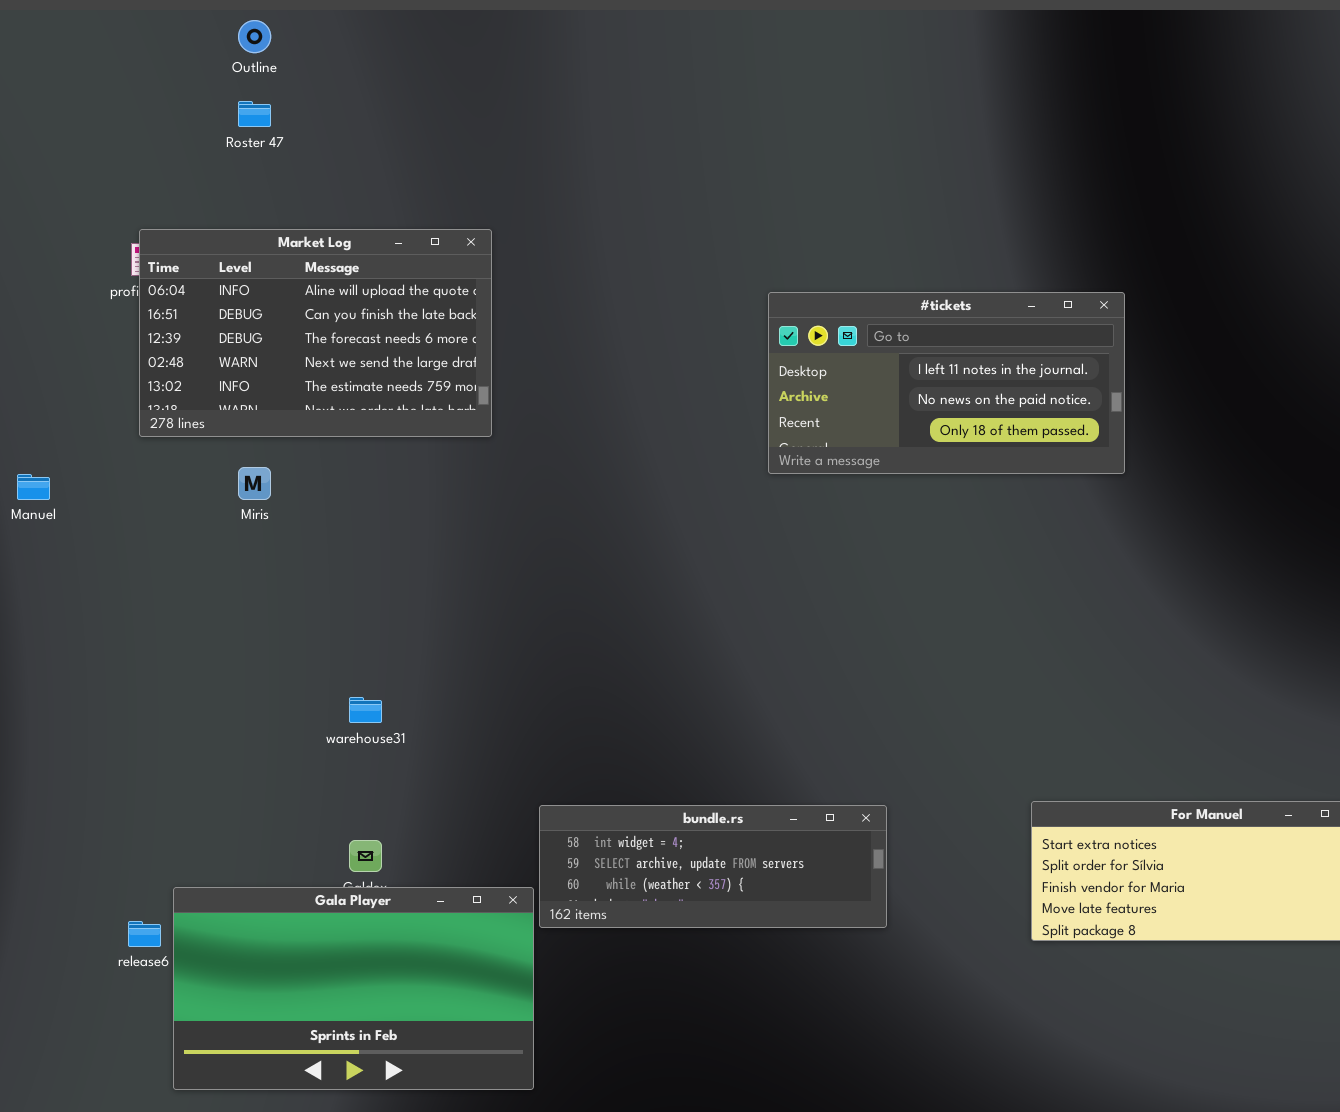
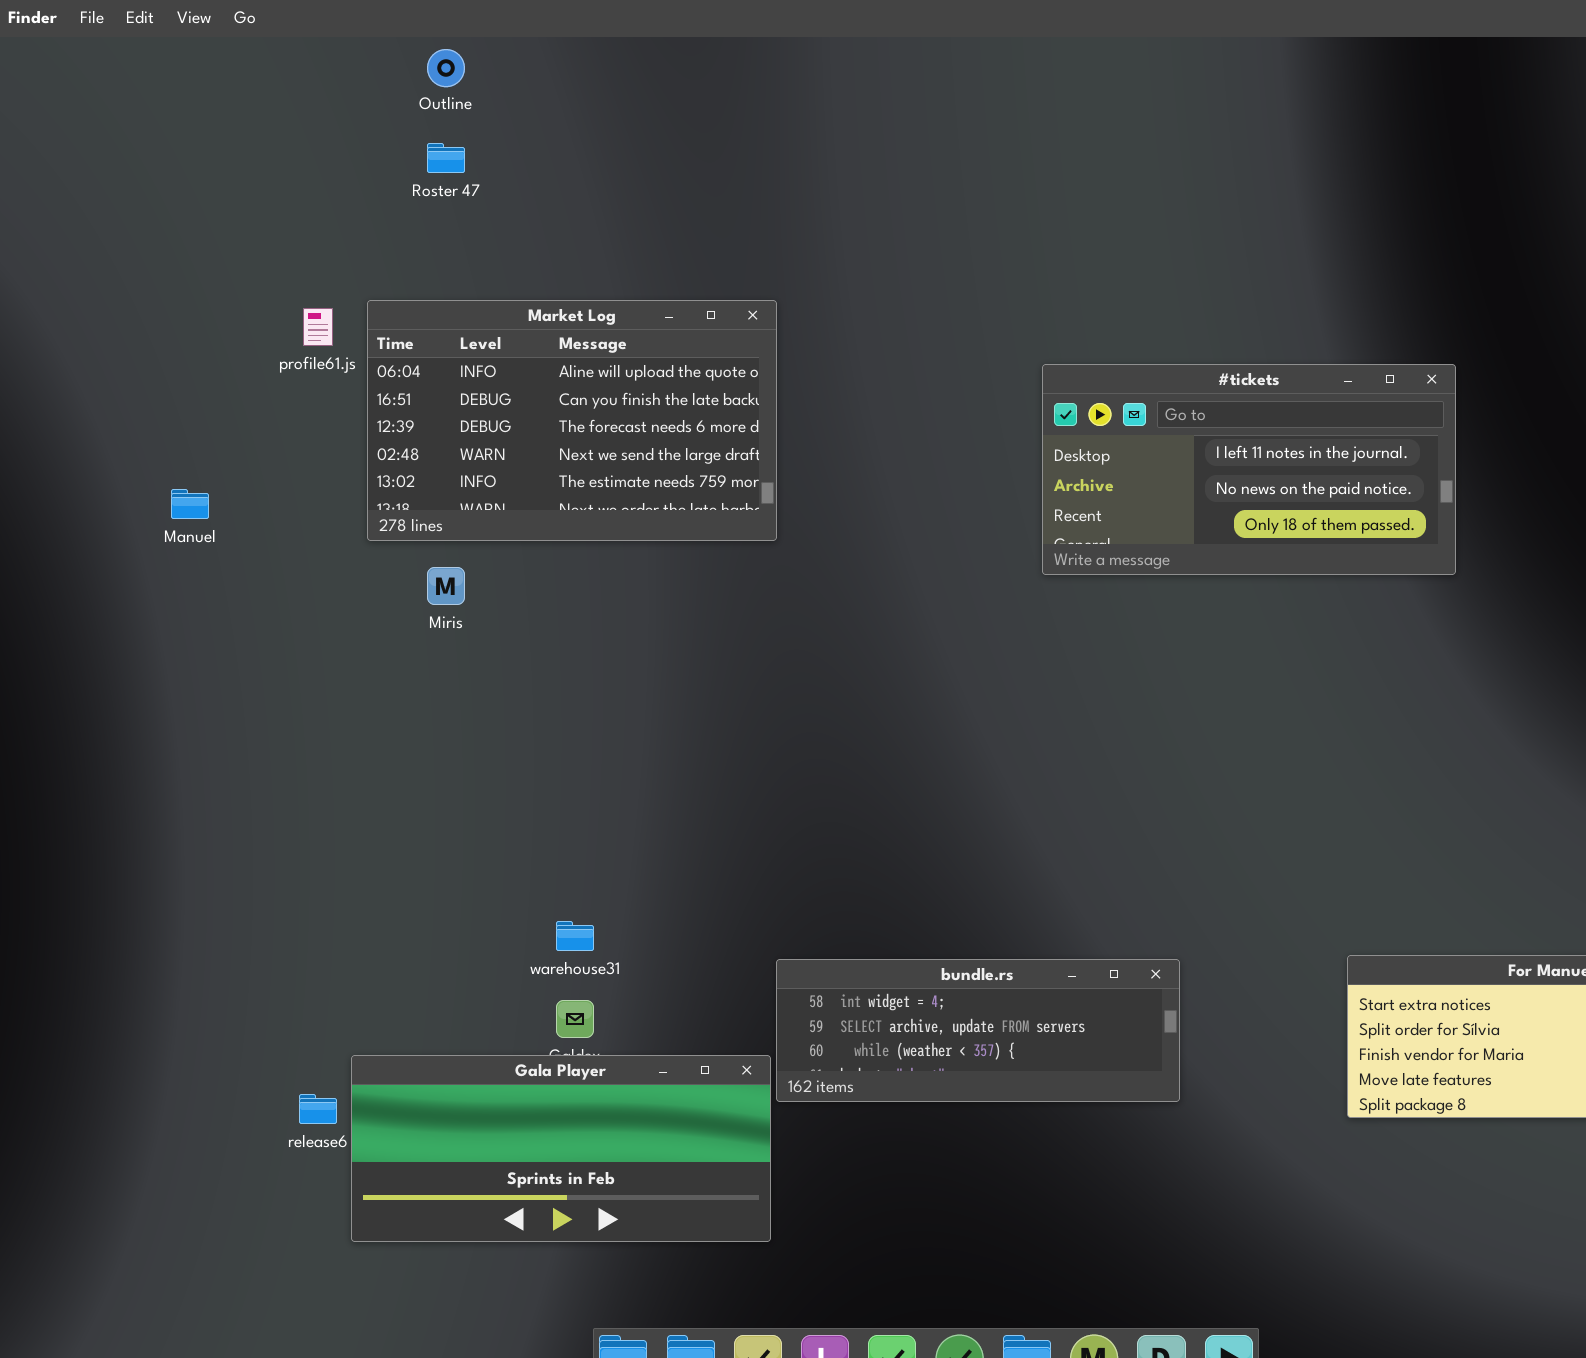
Market Log: [139,229,492,437] -> [367,300,777,541], moved
Manuel: [17,474,50,500] -> [171,489,209,519], moved
warehouse31: [349,697,382,723] -> [556,921,594,951], moved
Gala Player: [173,887,534,1090] -> [351,1055,771,1242], resized

